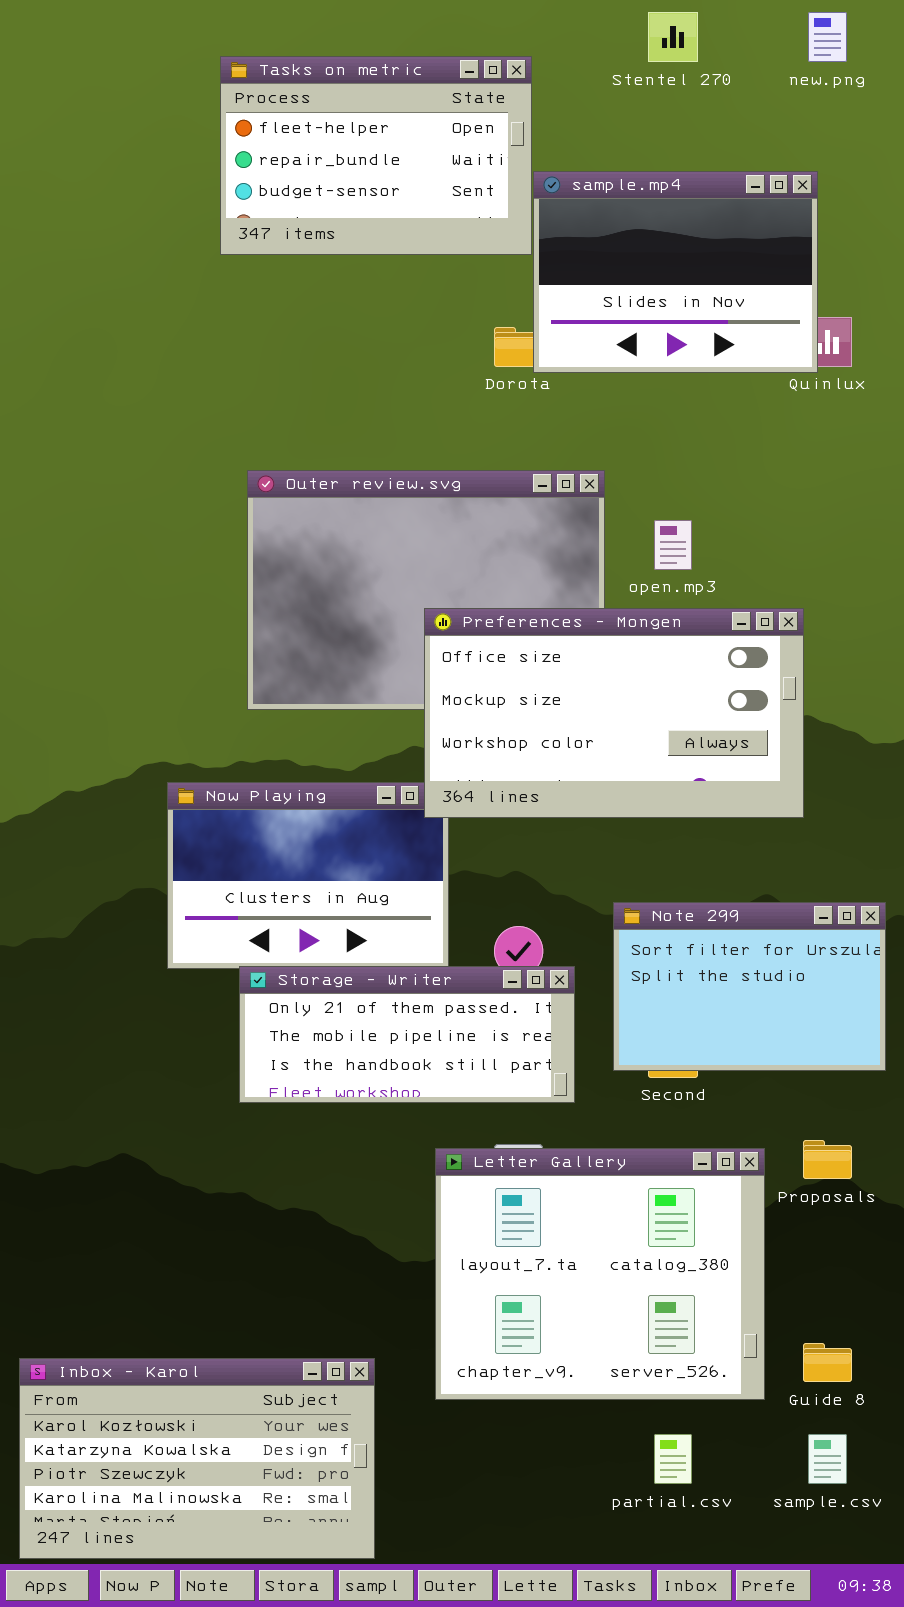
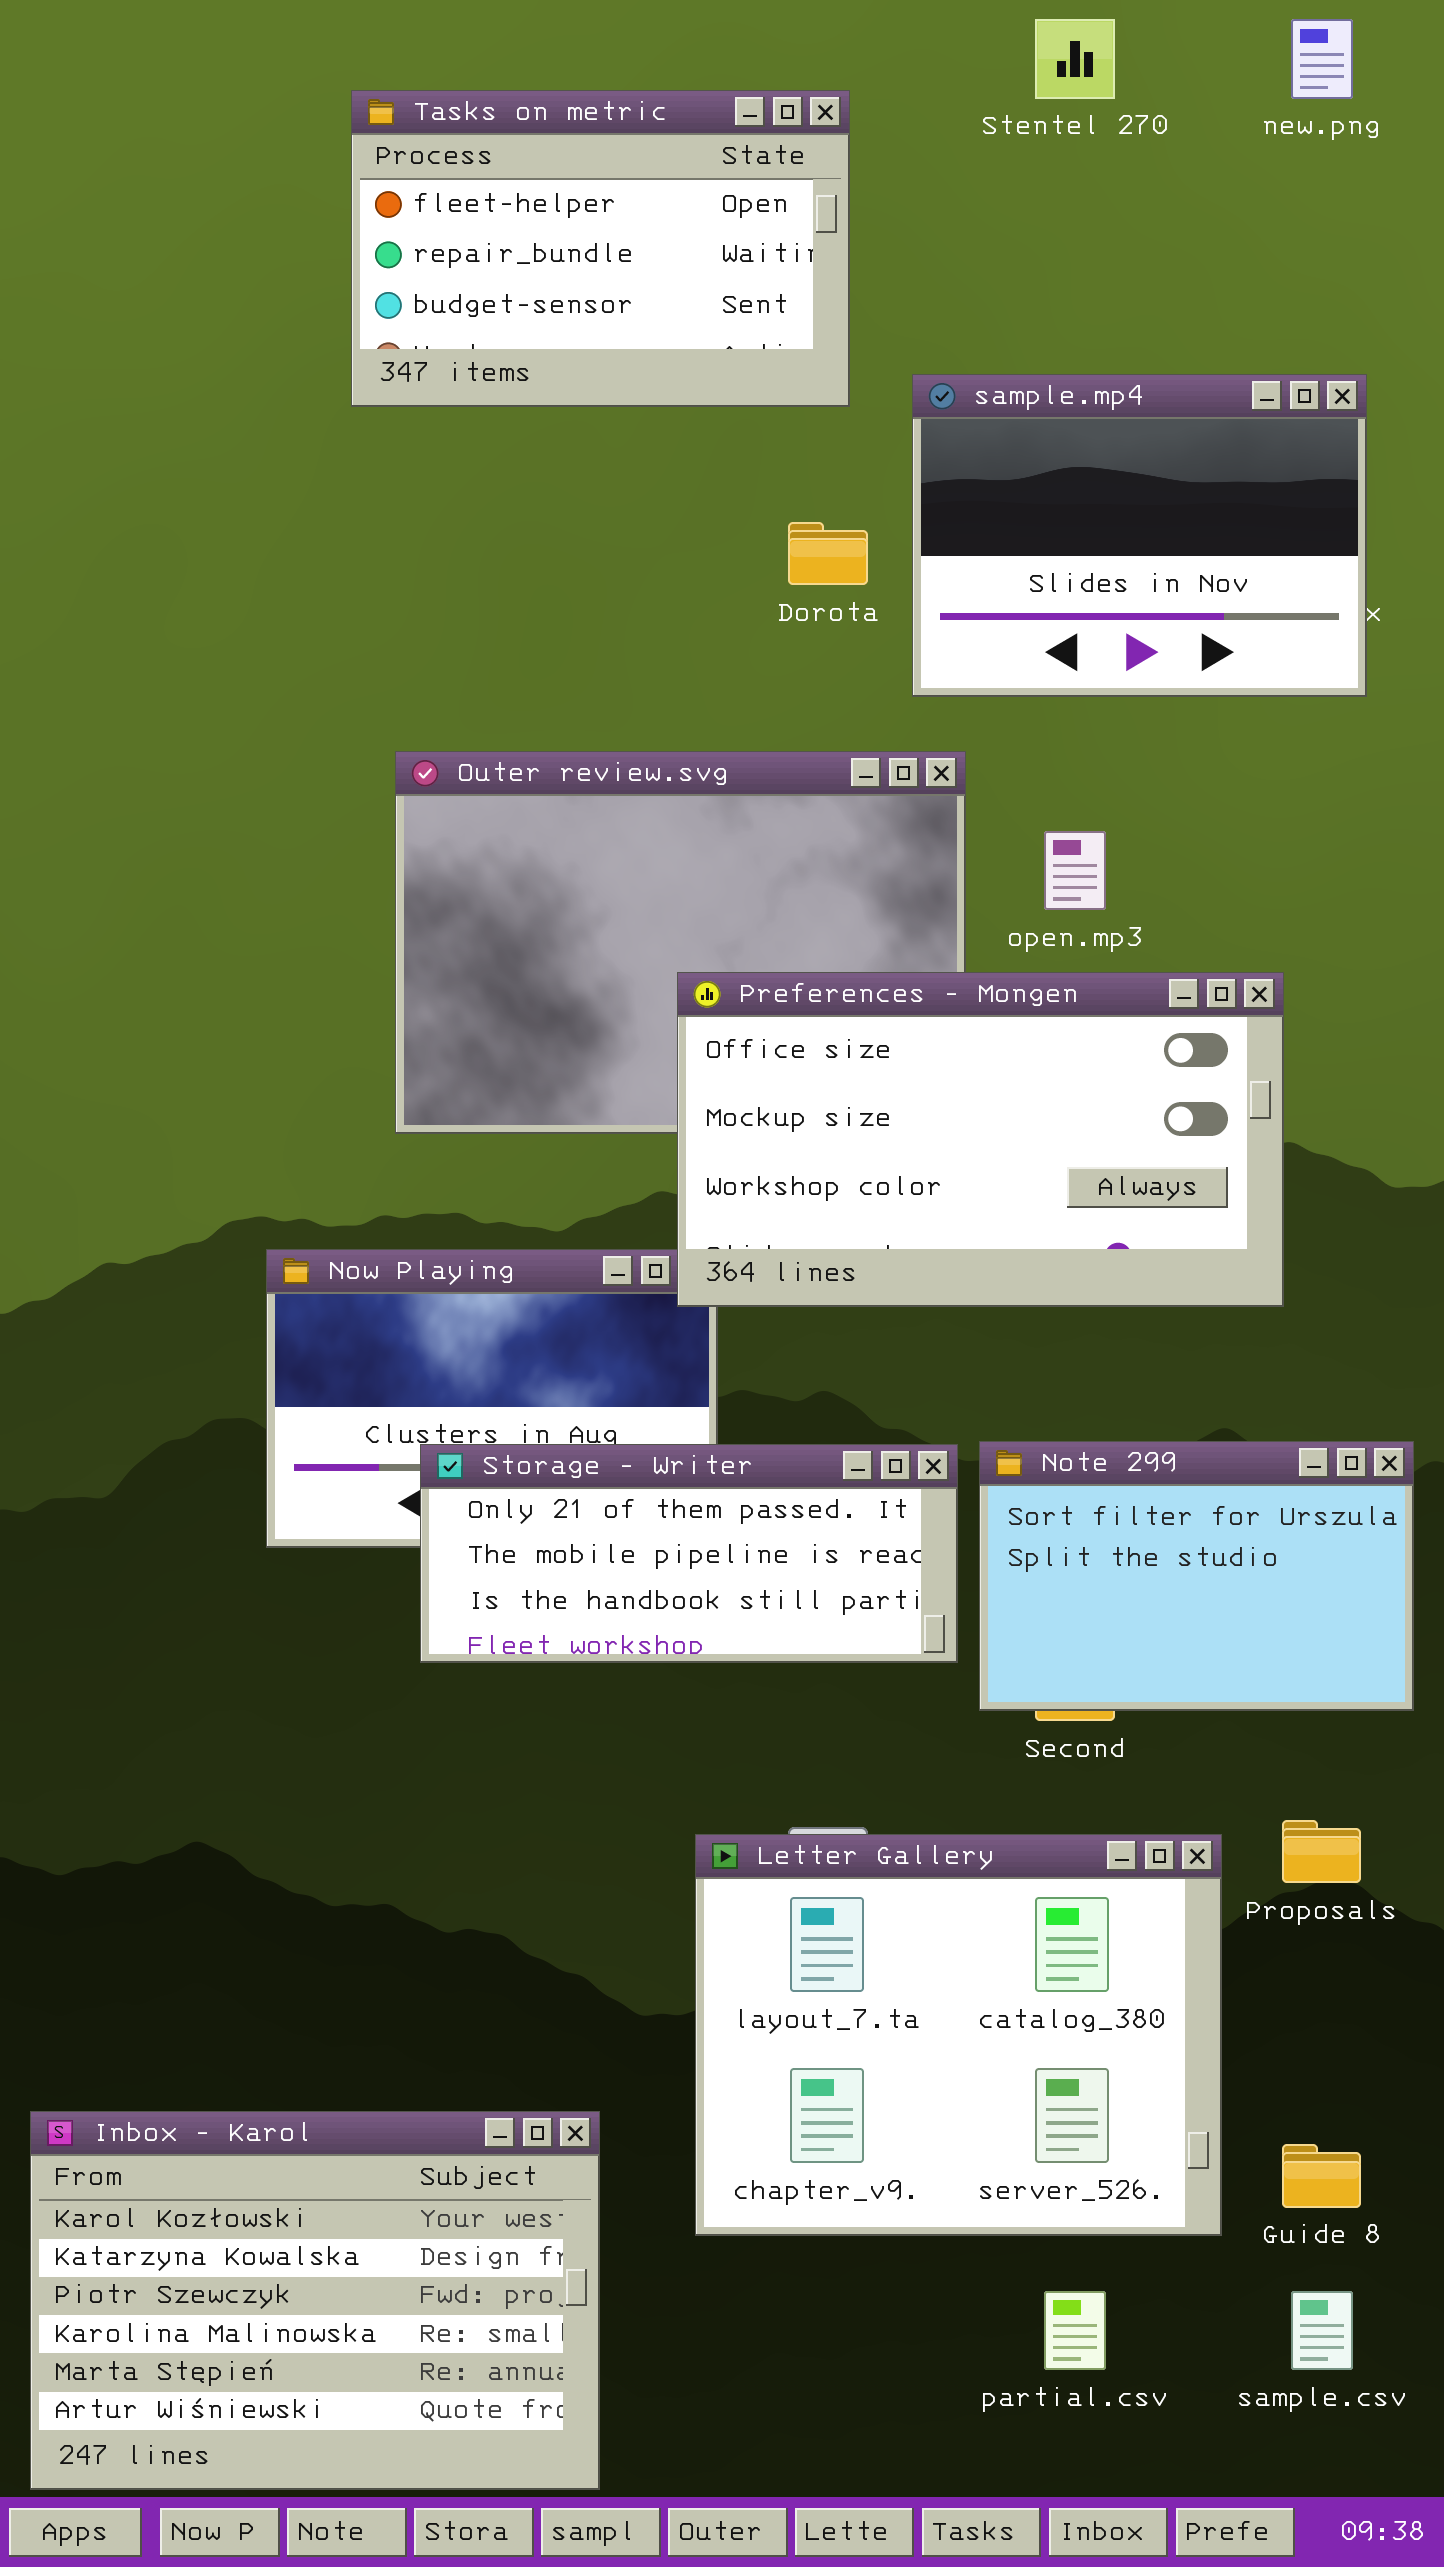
sample.mp4: [533,171,818,373] -> [912,374,1367,697], moved
Storage - Writer: [239,966,575,1103] -> [420,1444,958,1663], moved
Inbox - Karol: [19,1358,375,1559] -> [30,2111,600,2490], resized

